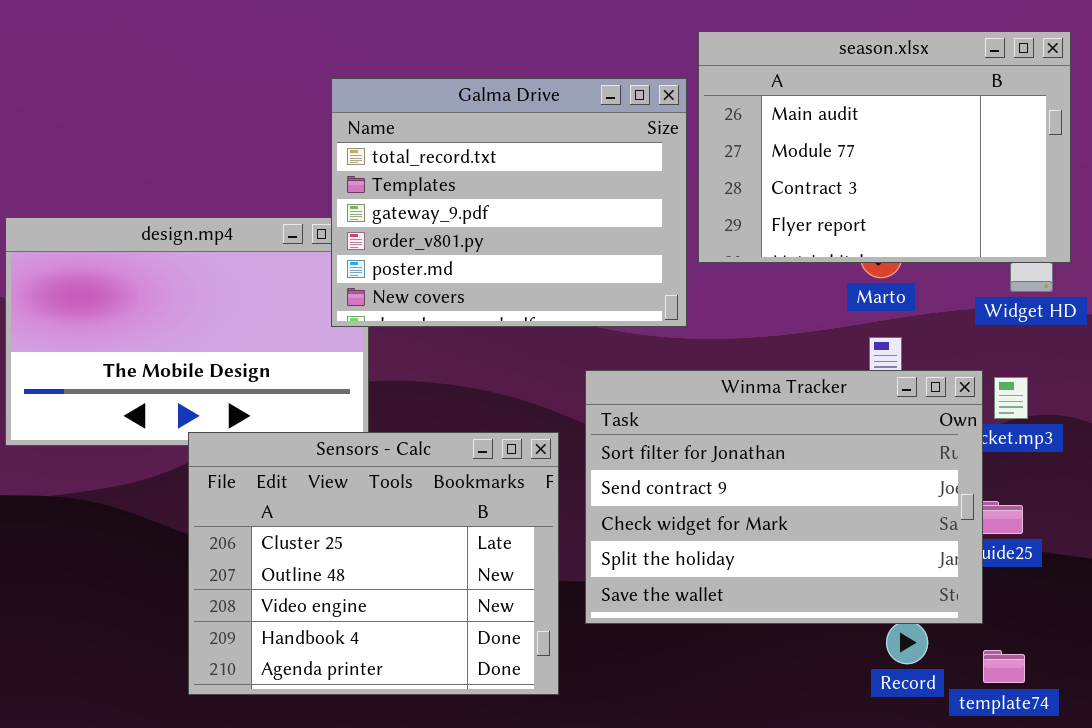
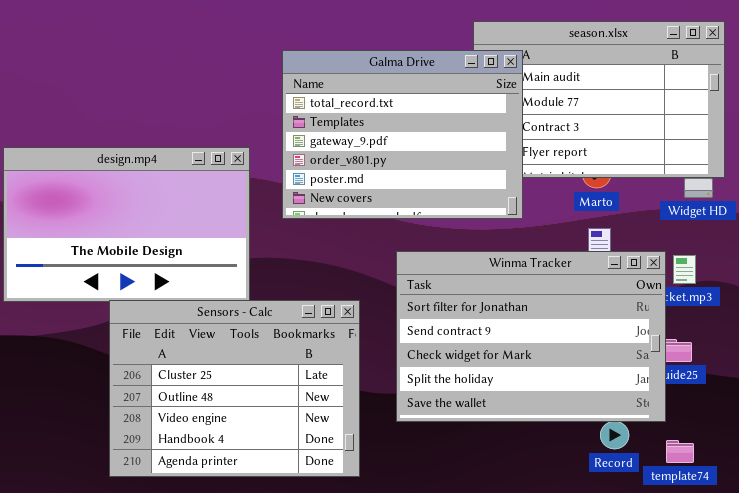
Galma Drive: [331,78,687,327] -> [282,50,523,219], moved
Sensors - Calc: [188,432,559,695] -> [109,300,360,477], moved

